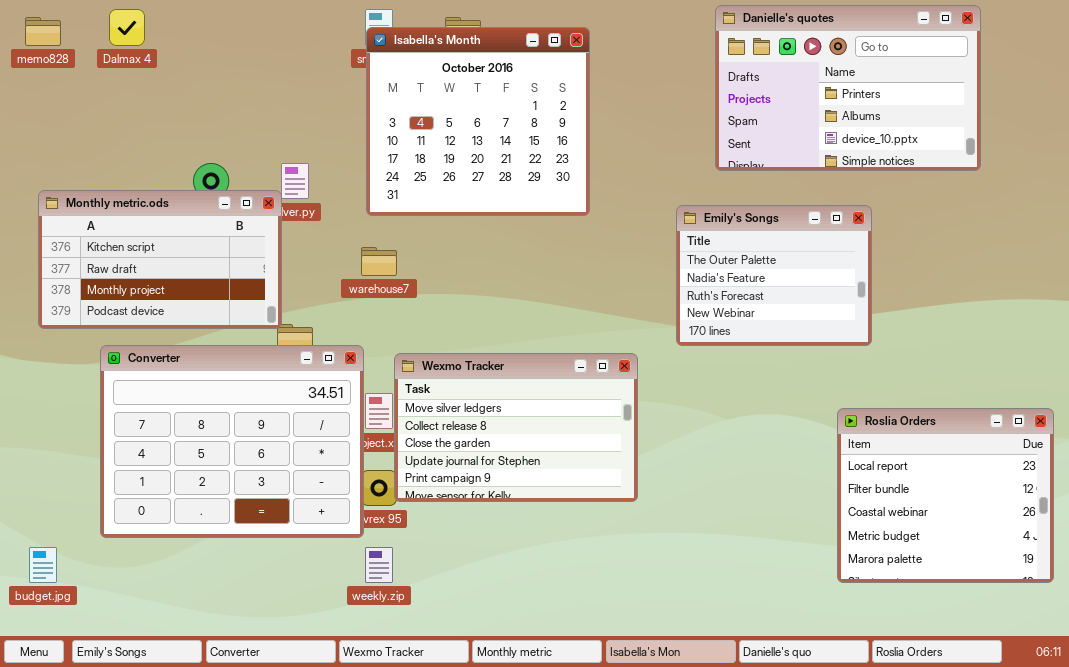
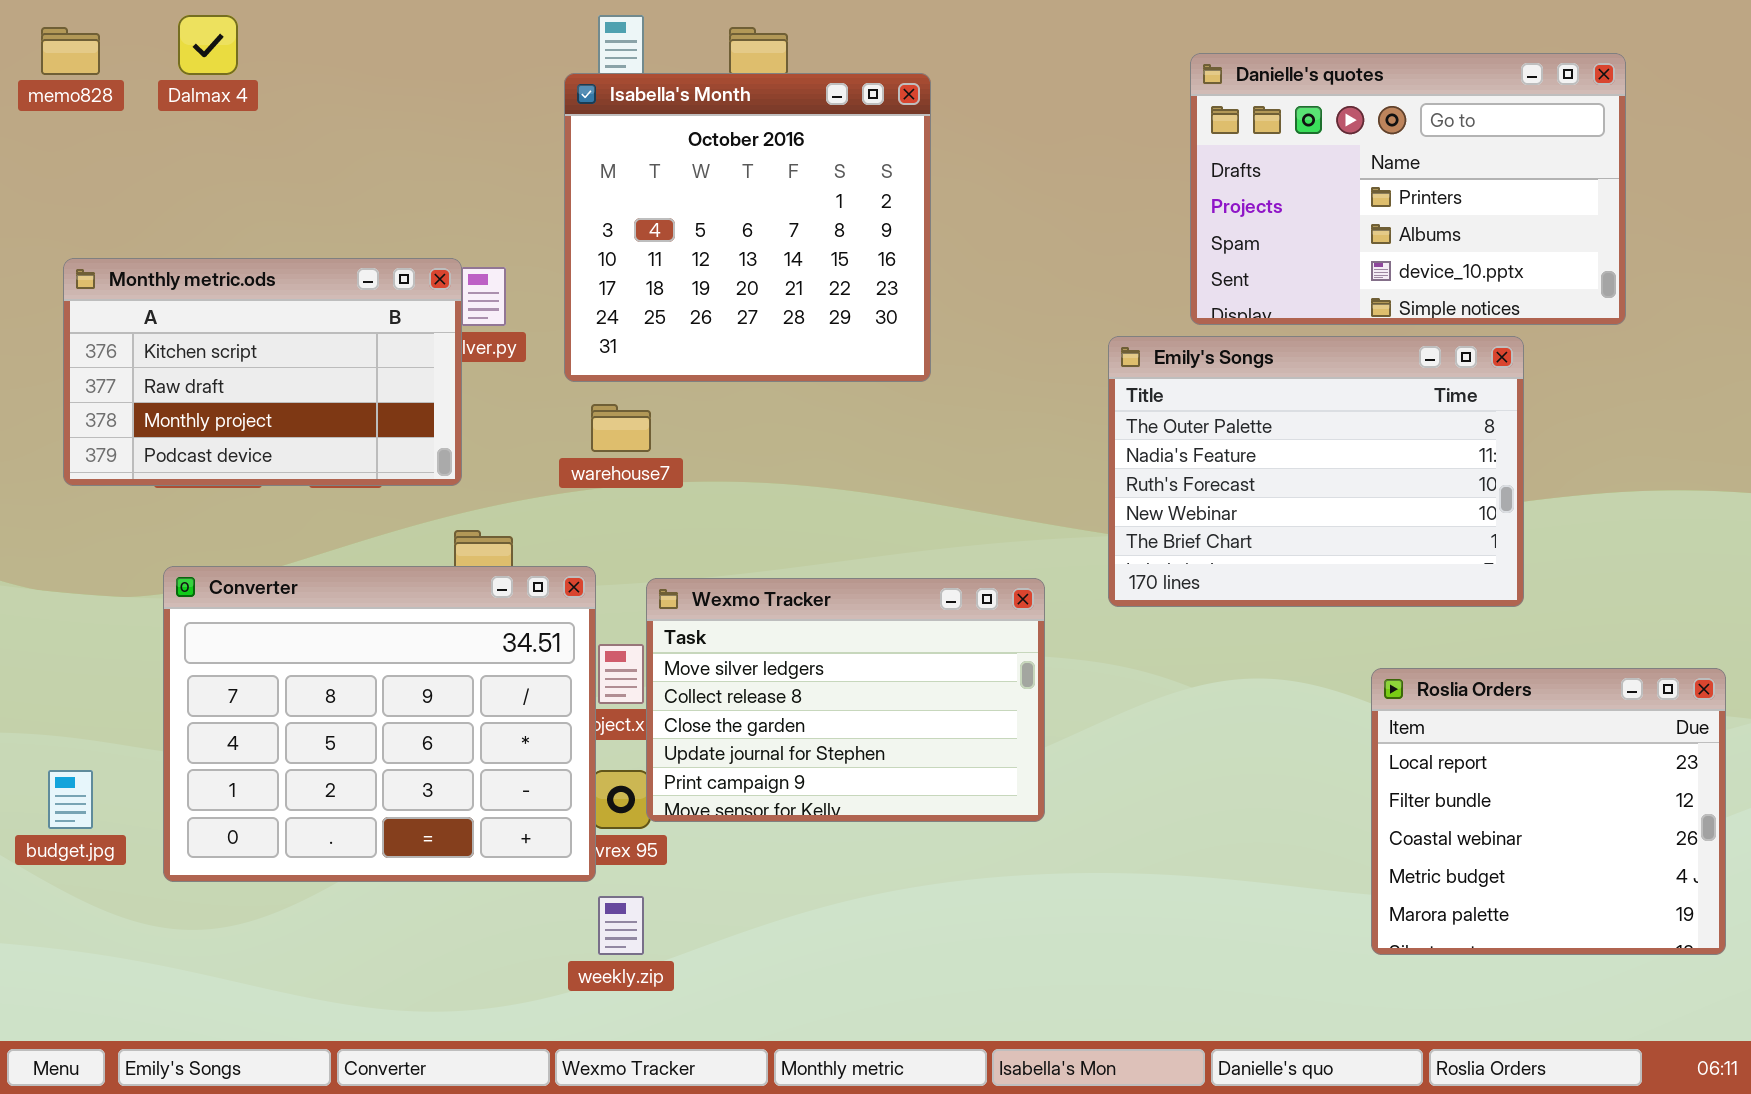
Danielle's quotes: [715,5,981,171] -> [1190,53,1626,325], moved
Isabella's Month: [366,27,590,216] -> [564,73,931,382], moved
Monthly metric.ods: [38,190,282,329] -> [63,258,462,486], moved
Emily's Songs: [676,205,872,346] -> [1108,336,1524,607], resized
budget.jpg: [29,547,57,583] -> [48,770,93,829], moved

